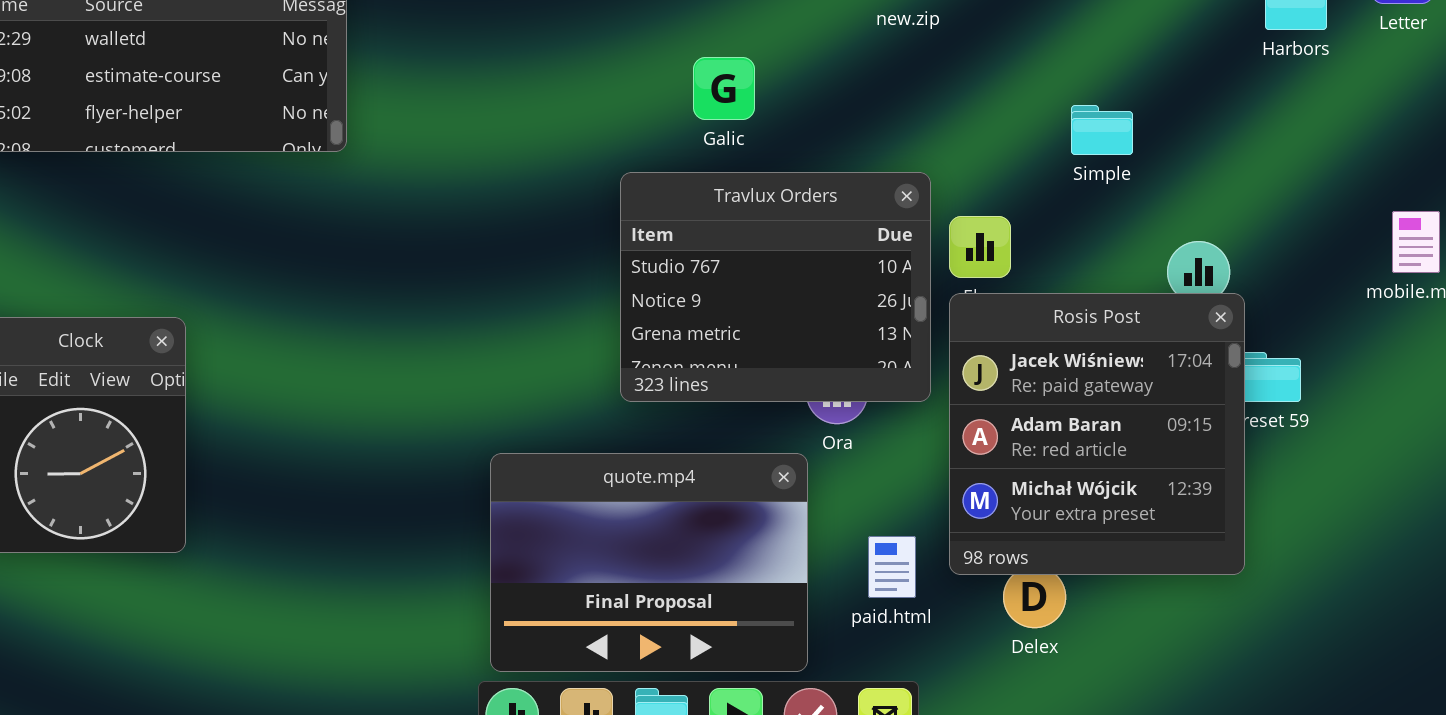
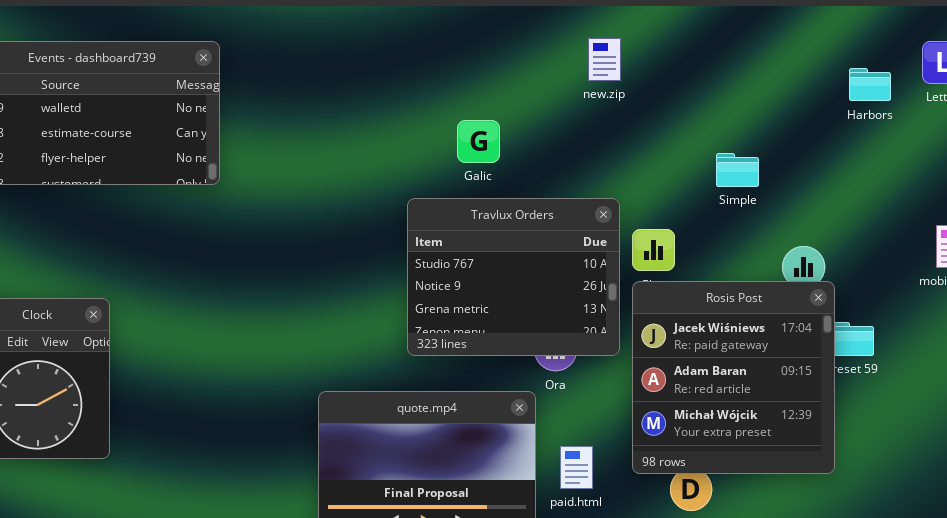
paid.html: [868,536,916,598] -> [560,446,593,489], moved

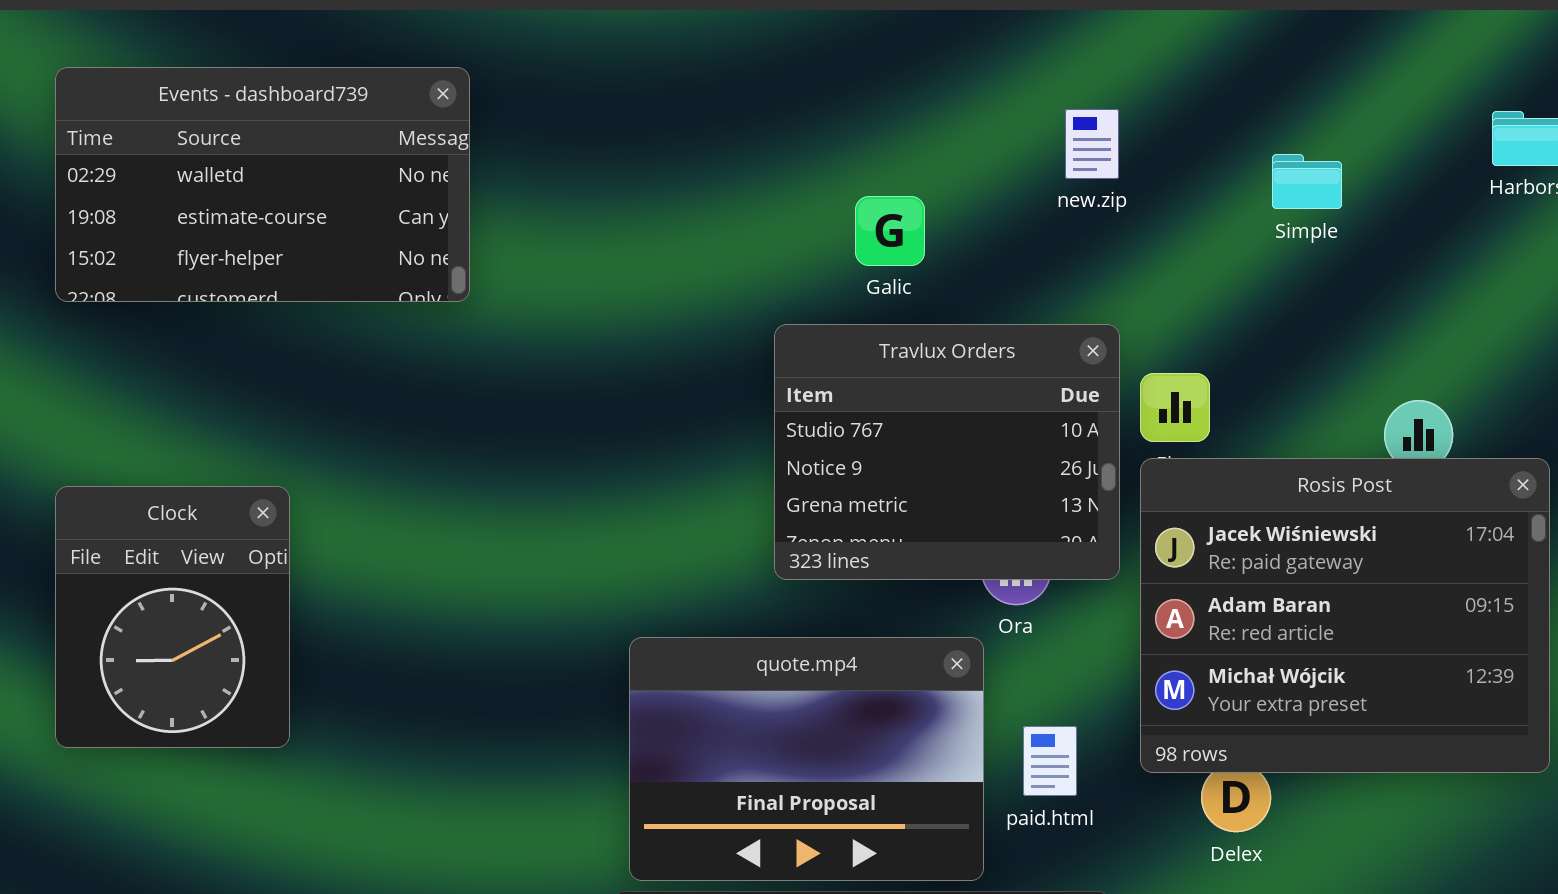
new.zip: [588,38,621,81] -> [1065,109,1119,179], moved
Simple: [716,153,759,187] -> [1272,154,1342,209], moved
Rosis Post: [632,281,835,474] -> [1140,458,1550,773], resized

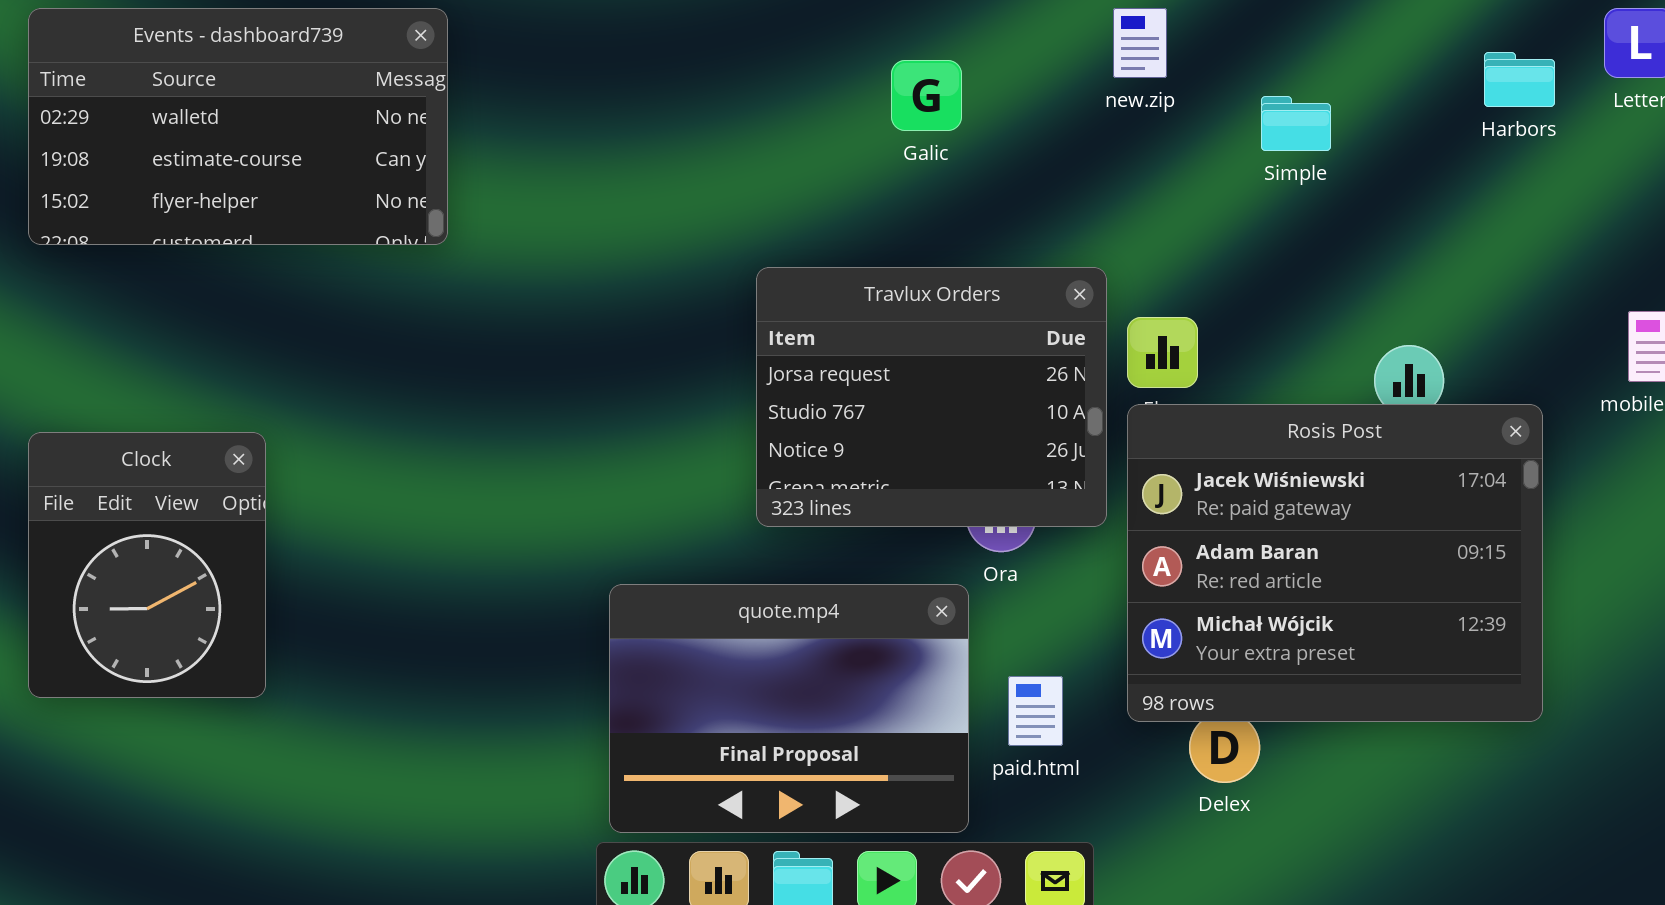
new.zip: [1065,109,1119,179] -> [1113,8,1167,78], moved
Galic: [855,196,925,266] -> [891,60,962,131], moved
Travlux Orders: [774,324,1120,580] -> [756,267,1107,527], scrolled up 1 row

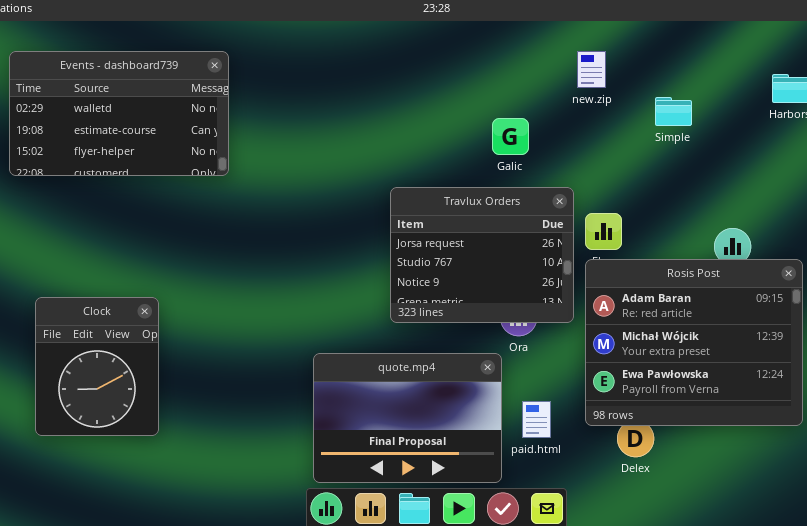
Galic: [891,60,962,131] -> [492,118,529,155], moved
Rosis Post: [1127,404,1543,722] -> [585,259,803,426], scrolled down 1 row
Clock: [28,432,266,698] -> [35,297,159,436], moved

